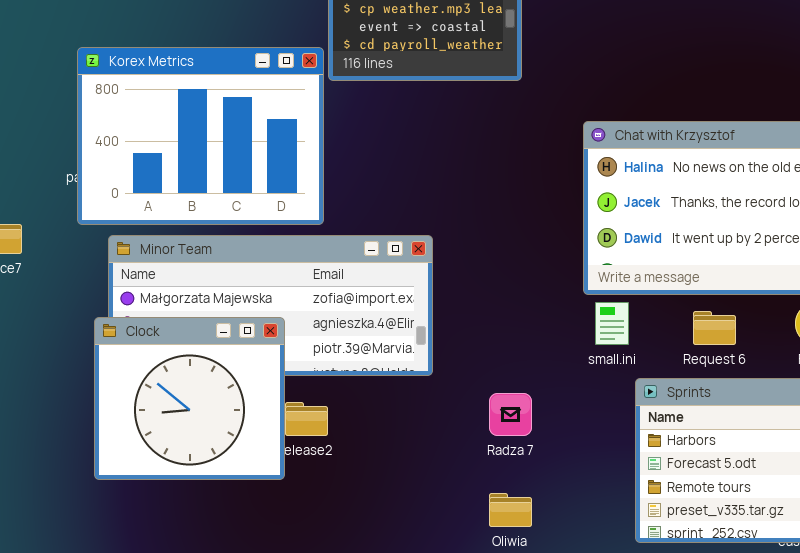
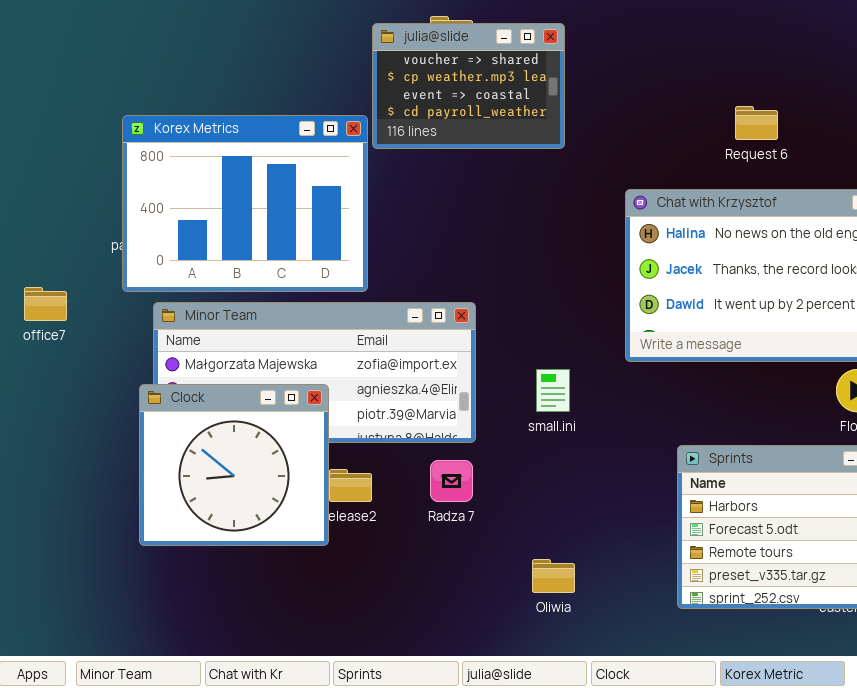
small.ini: [595,302,629,345] -> [536,369,570,412], moved
Request 6: [693,311,736,345] -> [735,106,778,140], moved
Radza 7: [489,393,532,436] -> [430,460,473,502], moved

